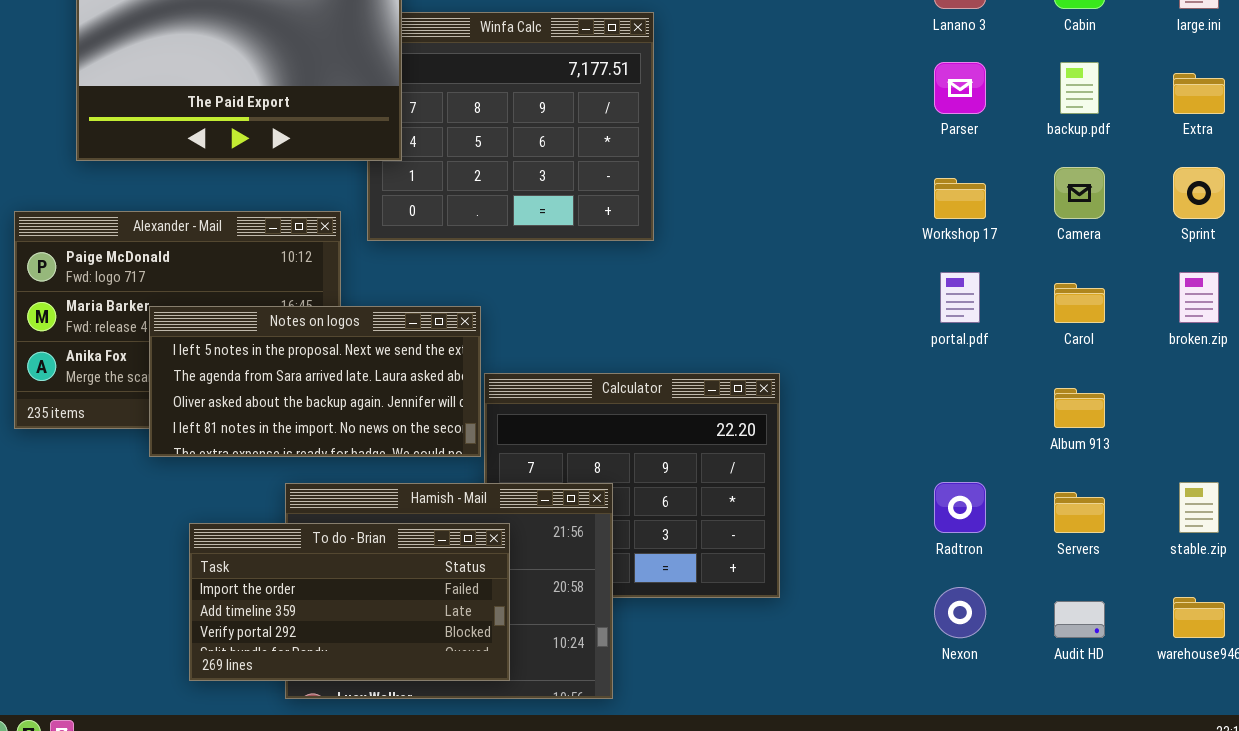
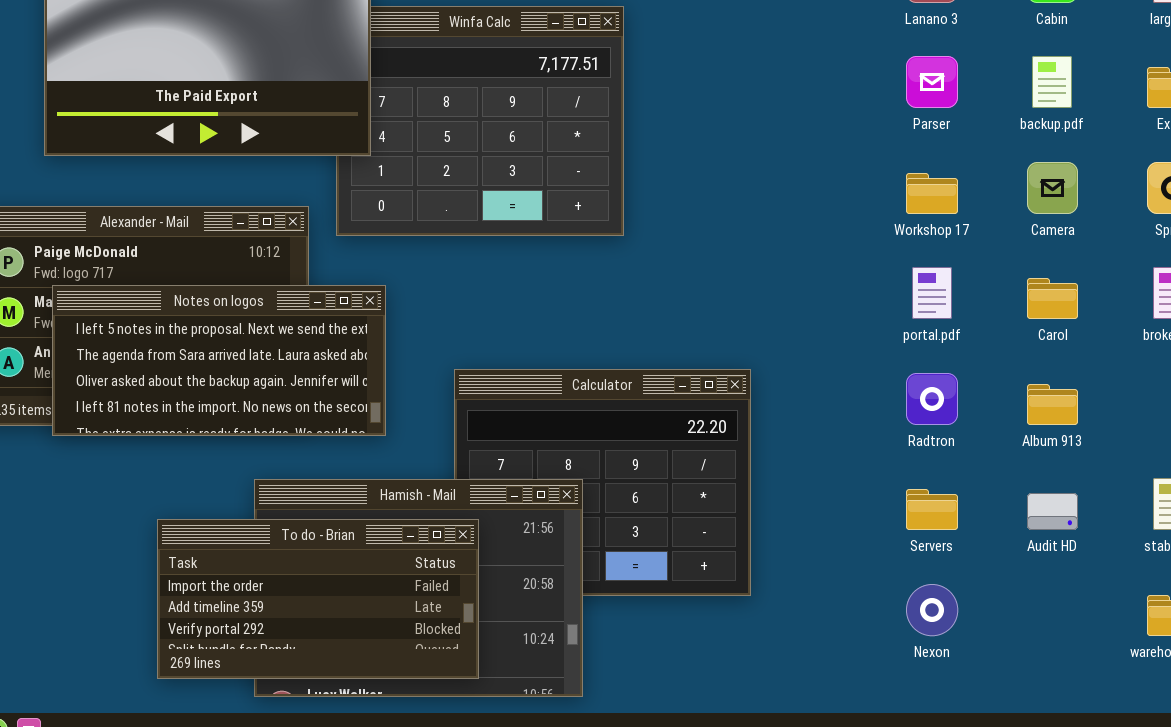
Notes on logos: [149,306,481,457] -> [52,285,386,436], moved
Radtron: [934,482,986,533] -> [906,373,958,425], moved
Servers: [1054,492,1105,533] -> [906,489,958,530], moved
Audit HD: [1054,601,1105,638] -> [1027,493,1078,530], moved

